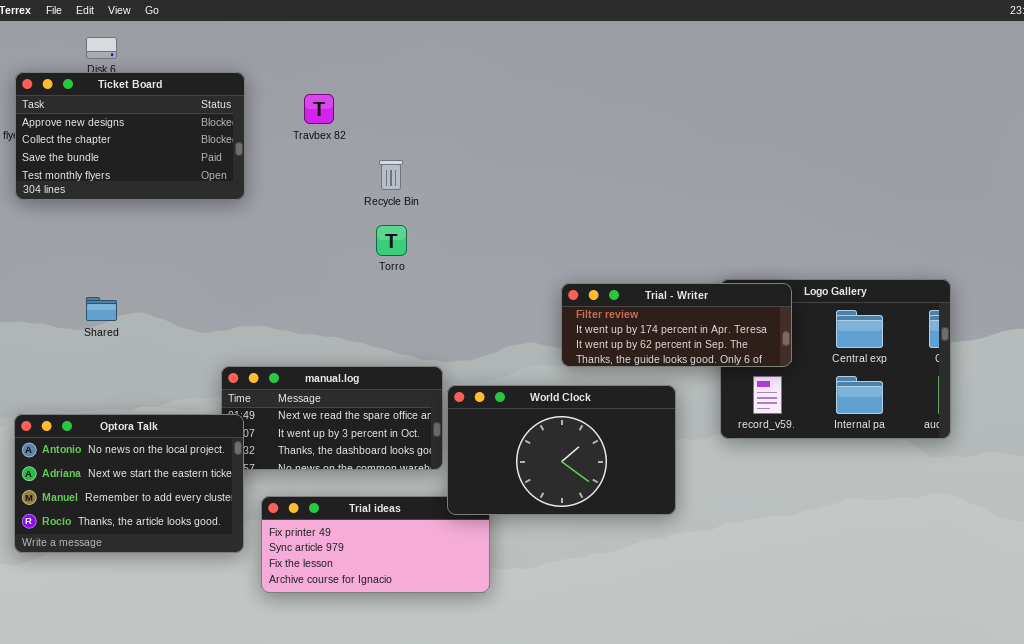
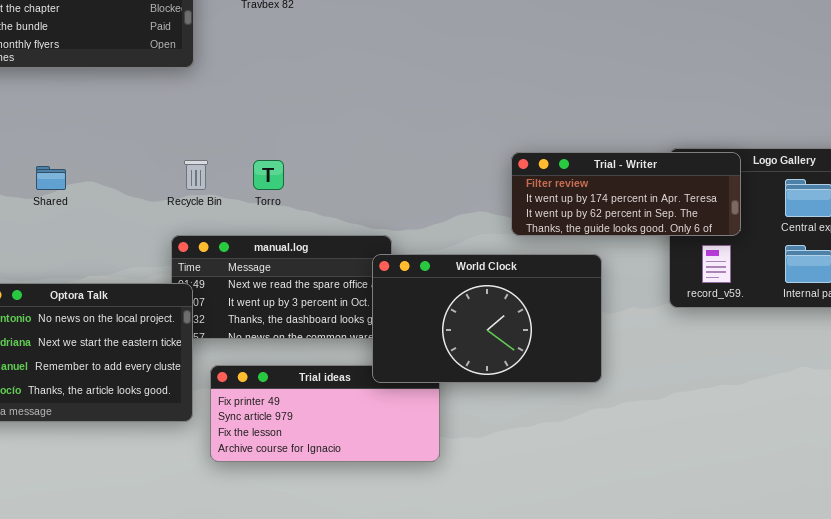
Recycle Bin: [379,160,403,190] -> [184,160,208,190], moved
Torro: [376,225,407,256] -> [253,160,284,190], moved
World Clock: [447,385,676,515] -> [372,254,602,383], moved

